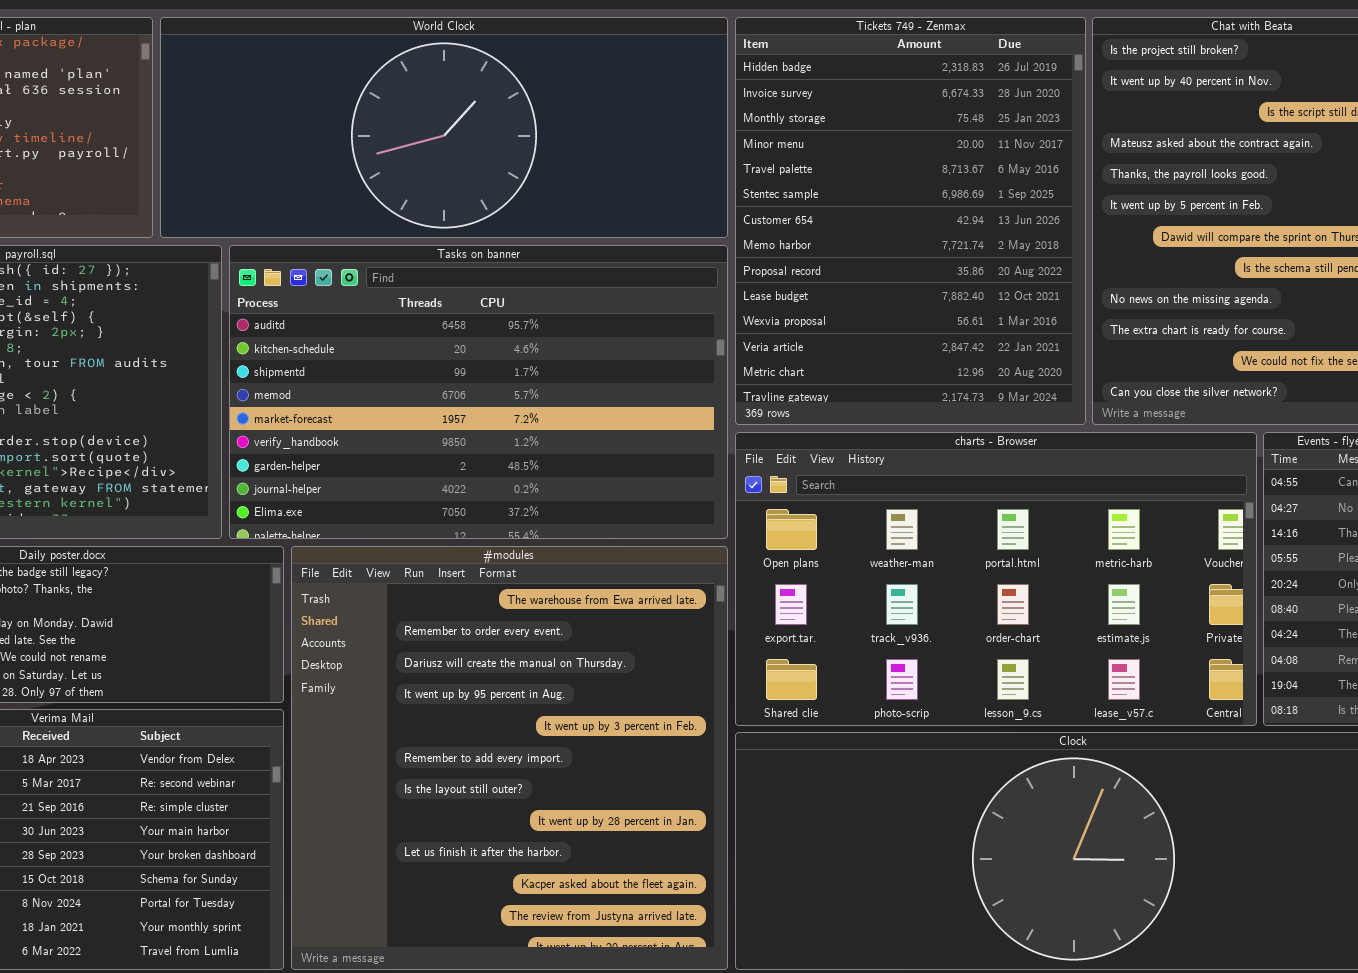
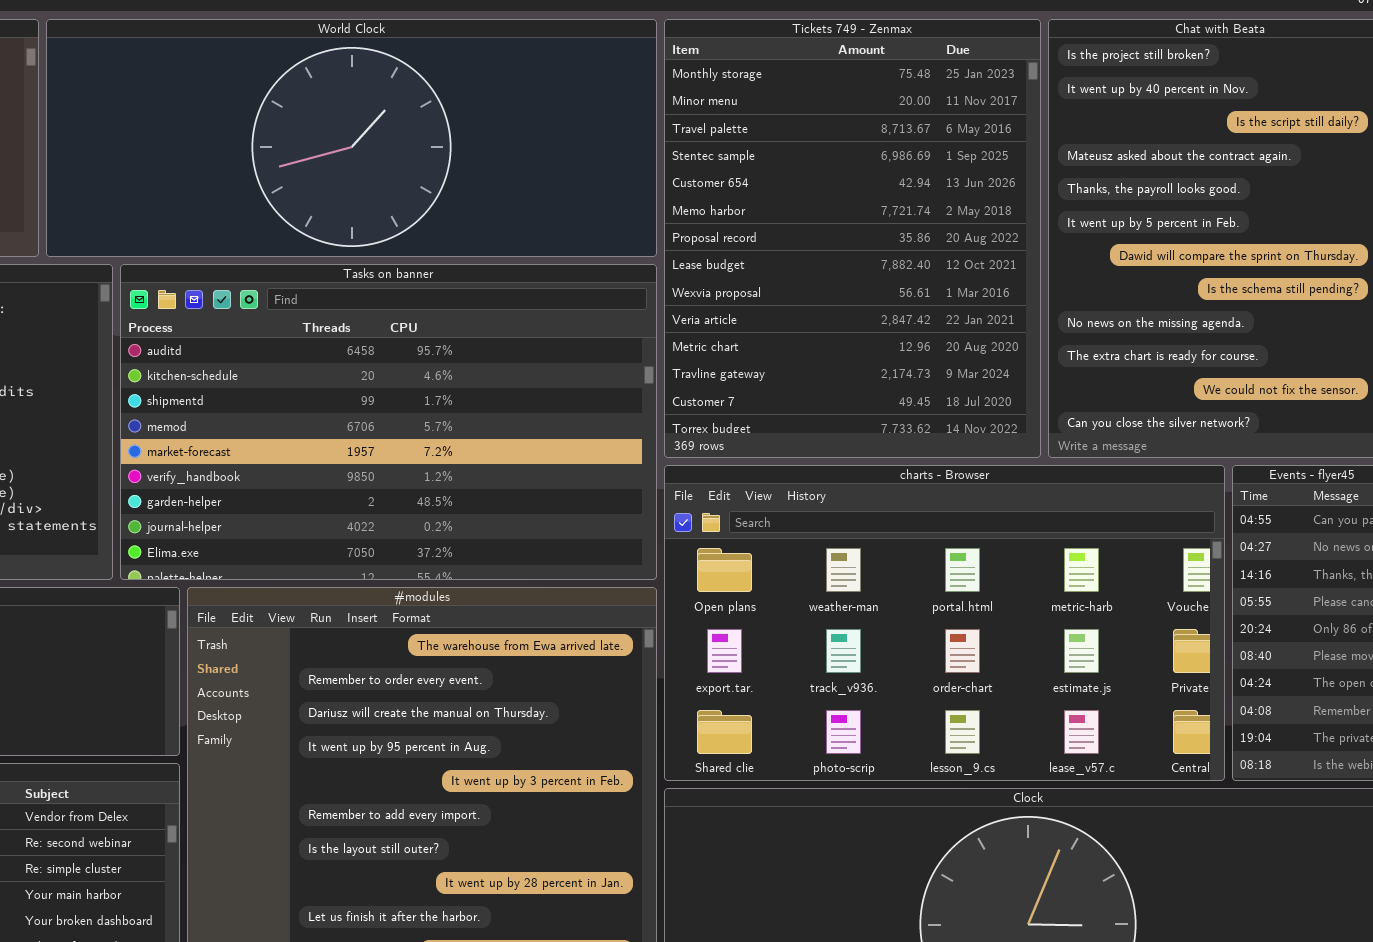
Tickets 749 - Zenmax: [735,17,1086,425] -> [664,19,1041,458], scrolled down 2 rows

